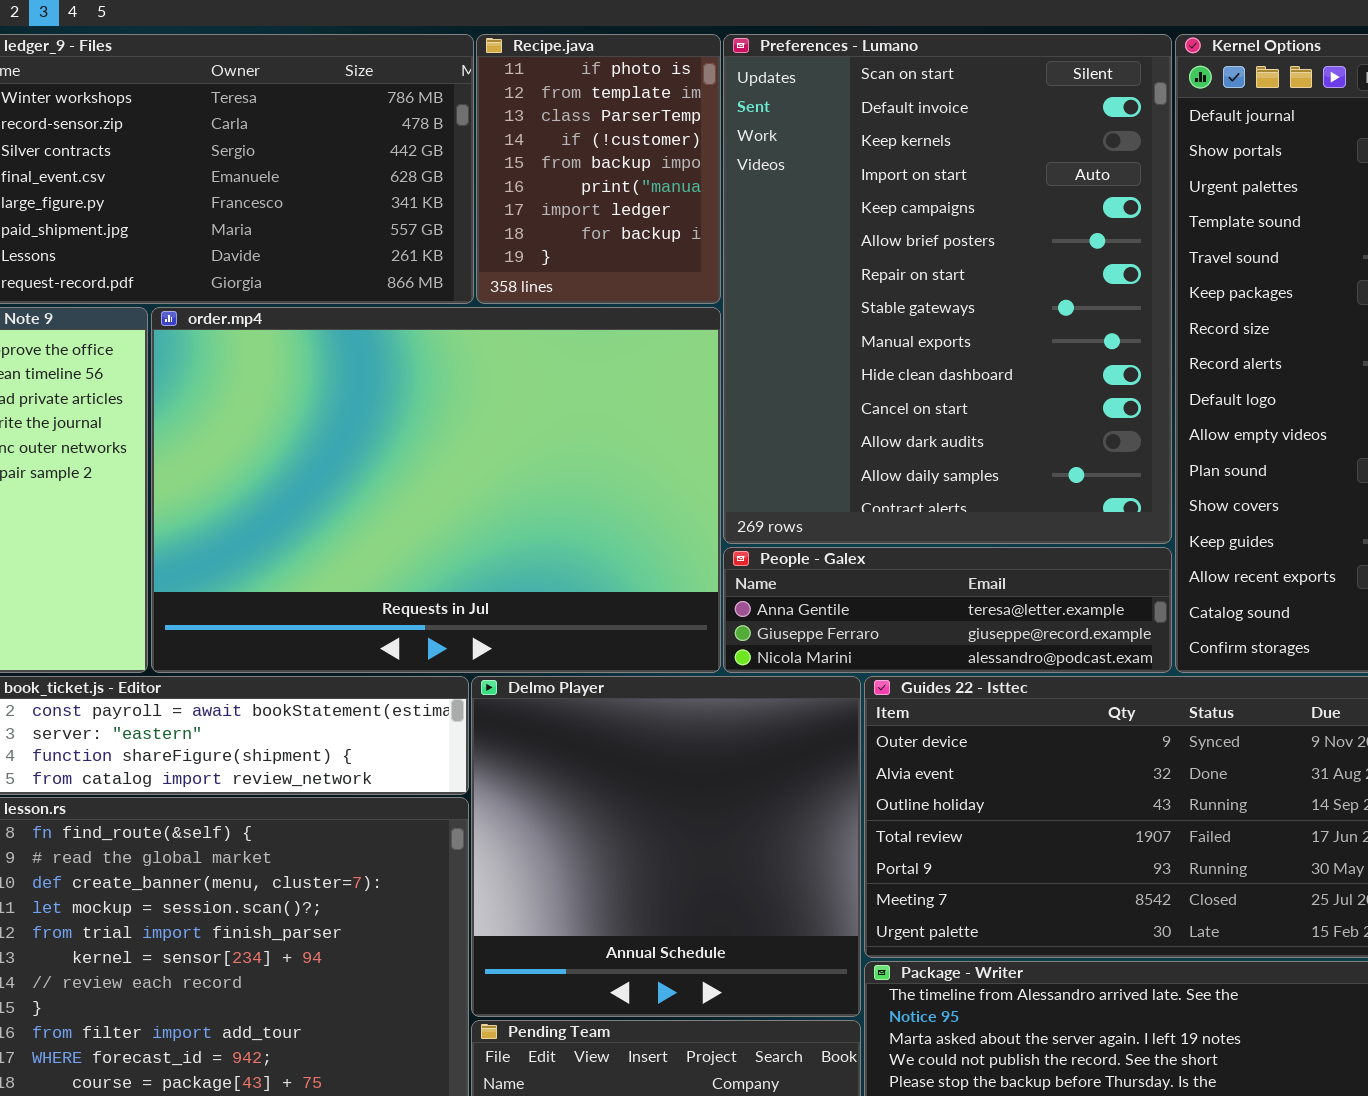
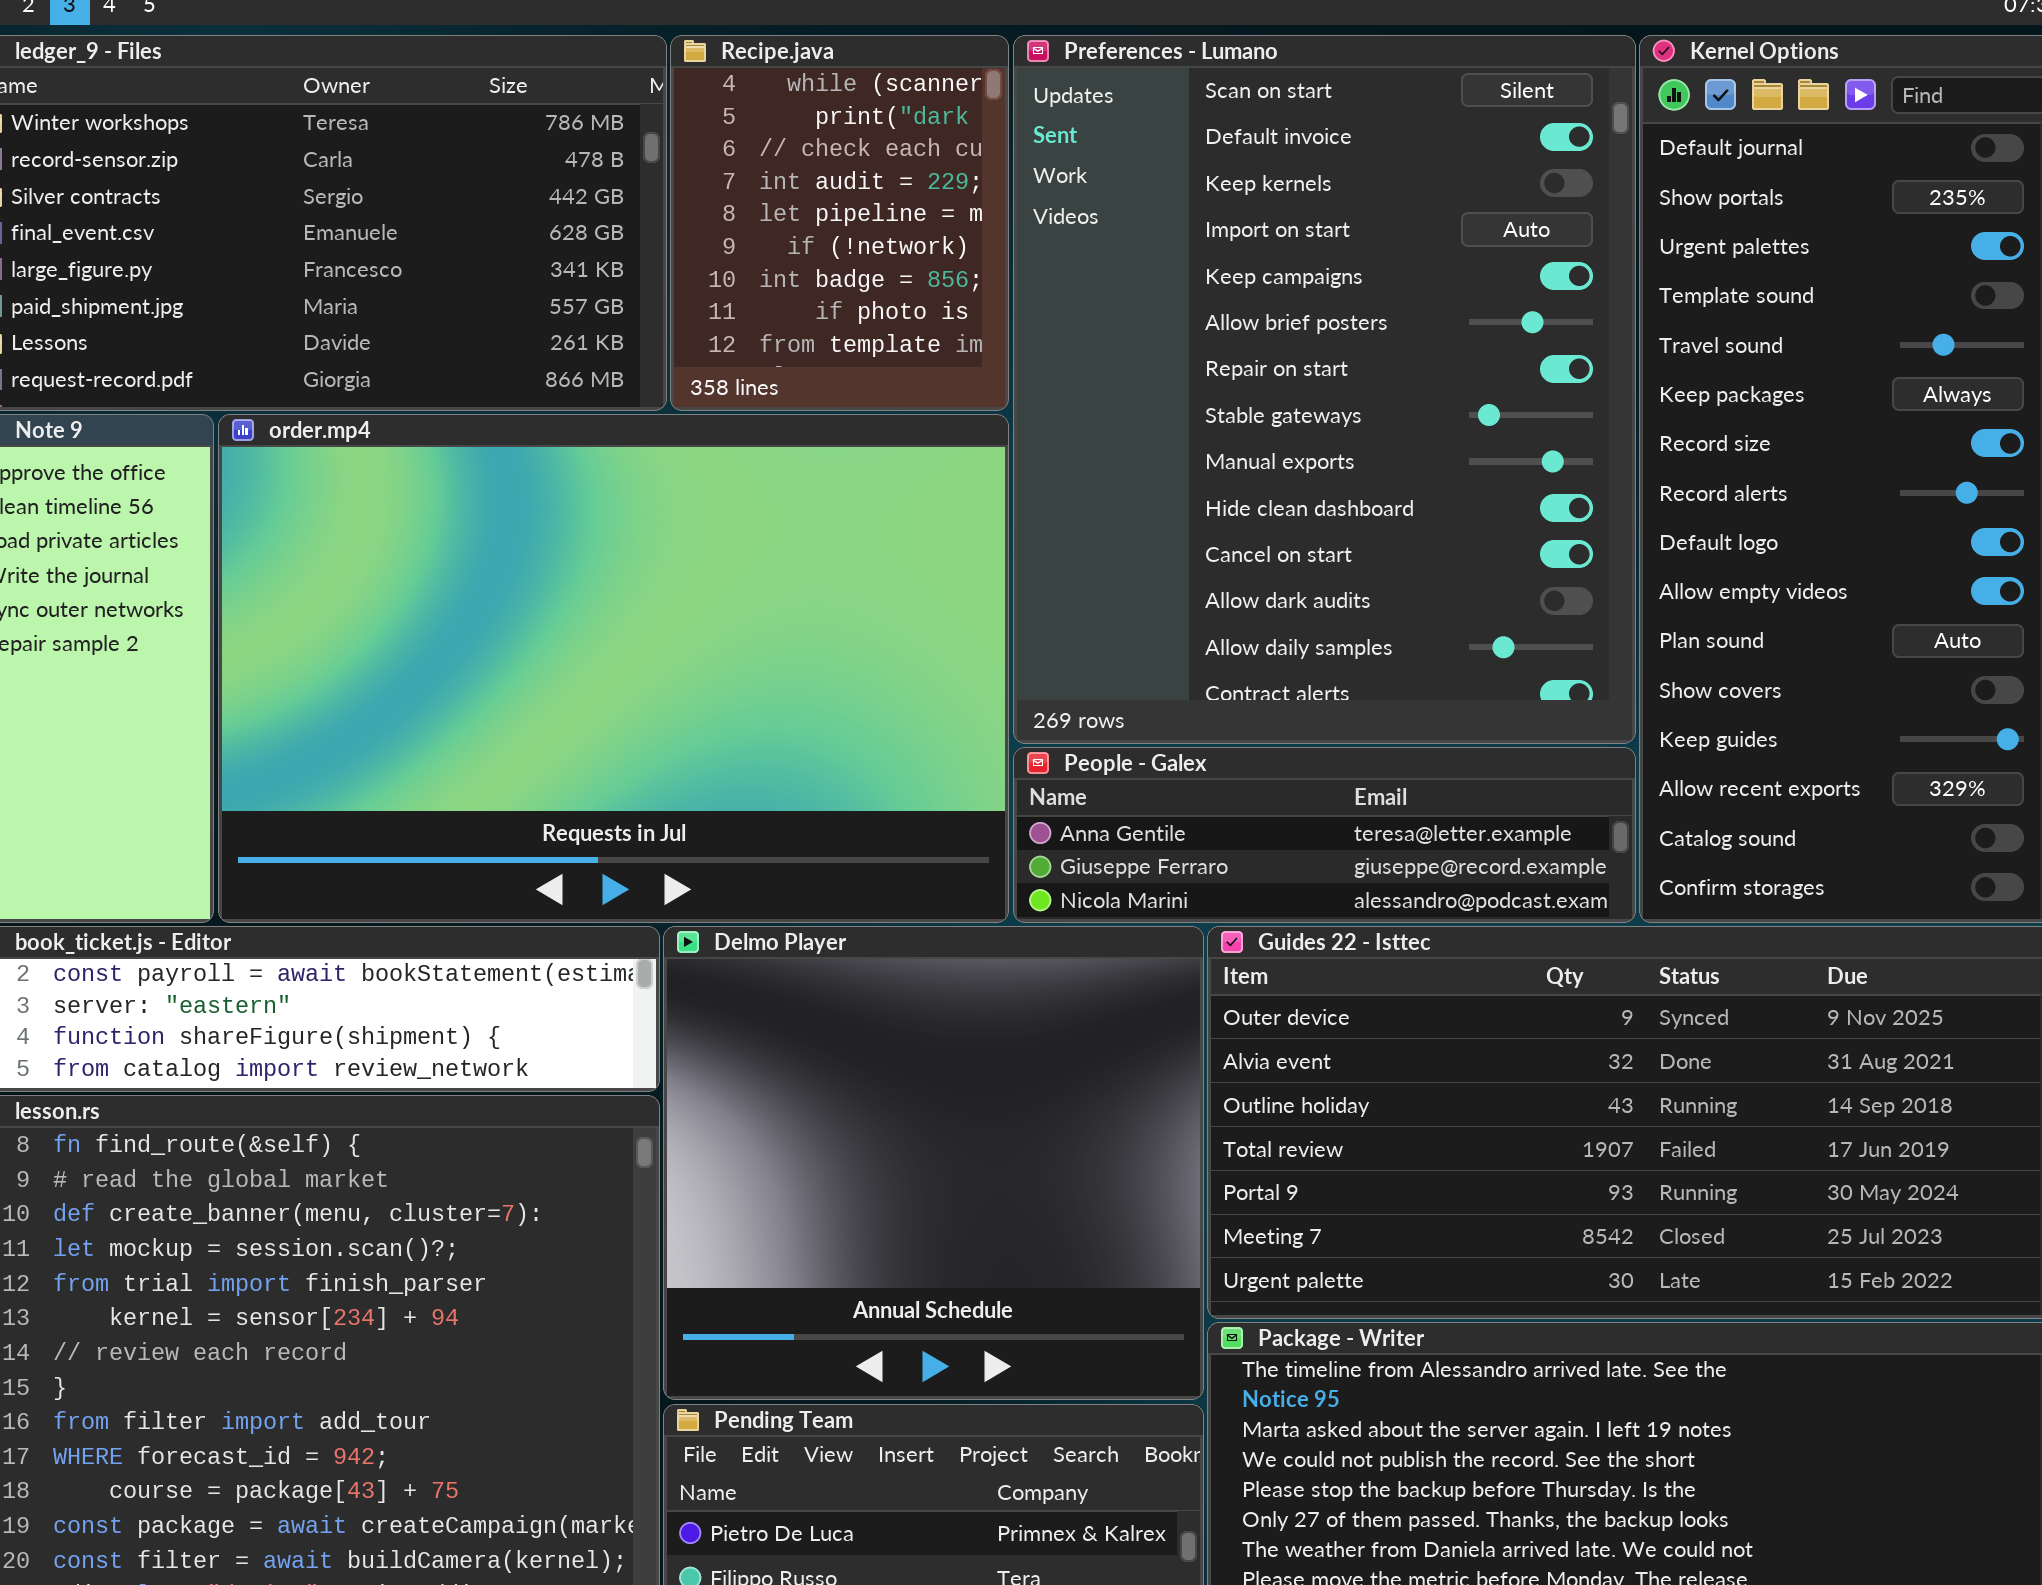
Recipe.java: [476,34,721,304] -> [670,35,1009,411], scrolled up 7 rows

